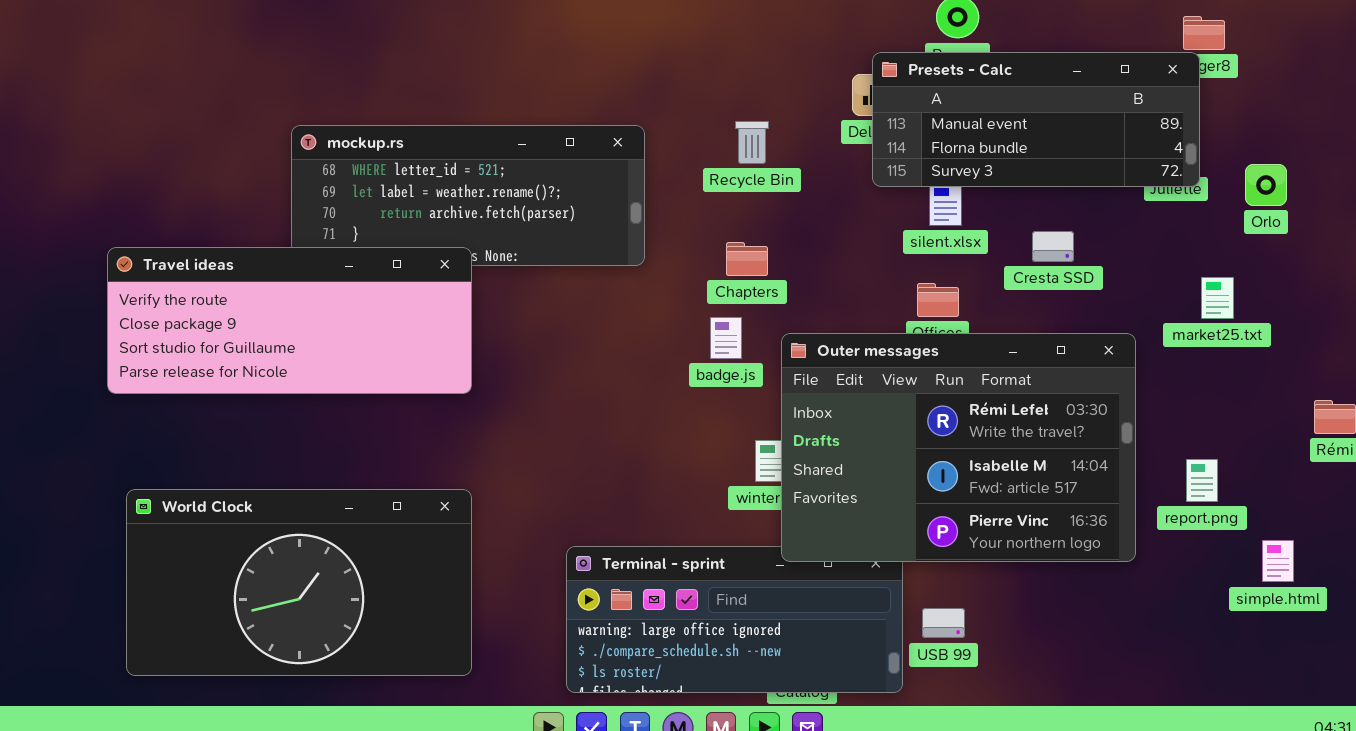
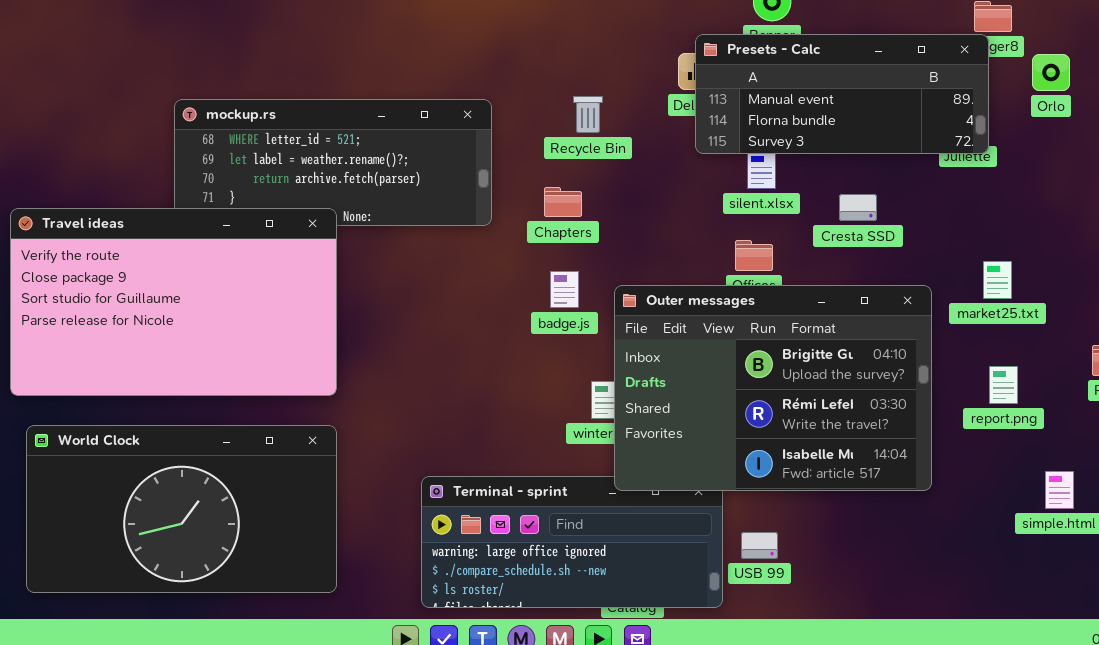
Orlo: [1245,164,1287,206] -> [1032,54,1070,91], moved
Chapters: [726,242,768,276] -> [544,187,582,217], moved
Travel ideas: [107,247,472,394] -> [10,208,337,396], resized
market25.txt: [1201,277,1234,319] -> [983,261,1012,299], moved
Outer messages: [781,333,1136,562] -> [614,285,932,491], scrolled up 1 row
report.png: [1186,459,1218,502] -> [989,366,1018,404], moved

